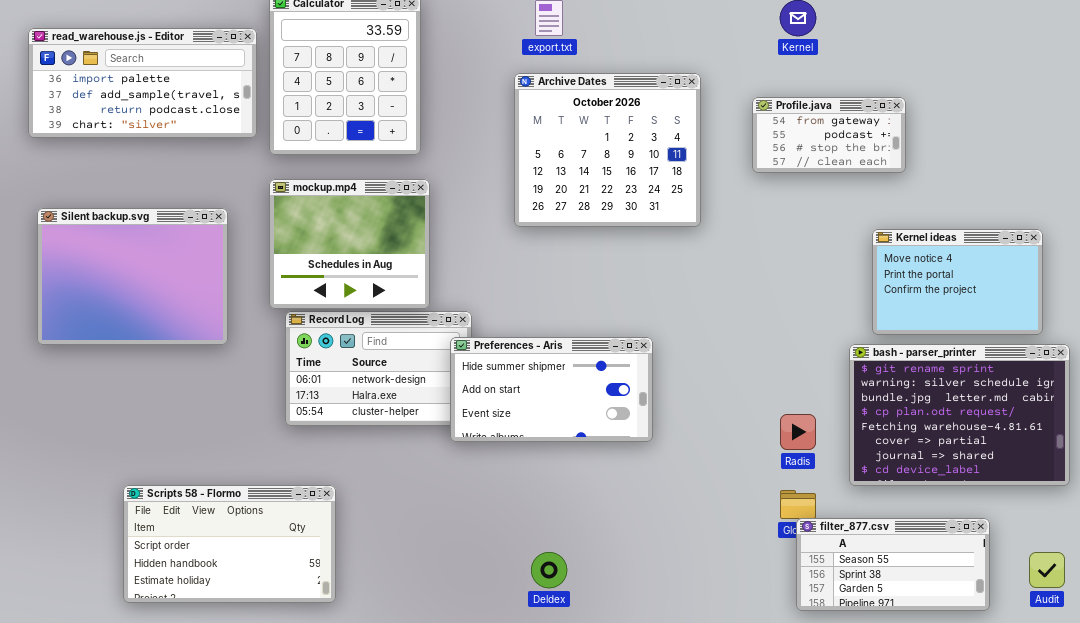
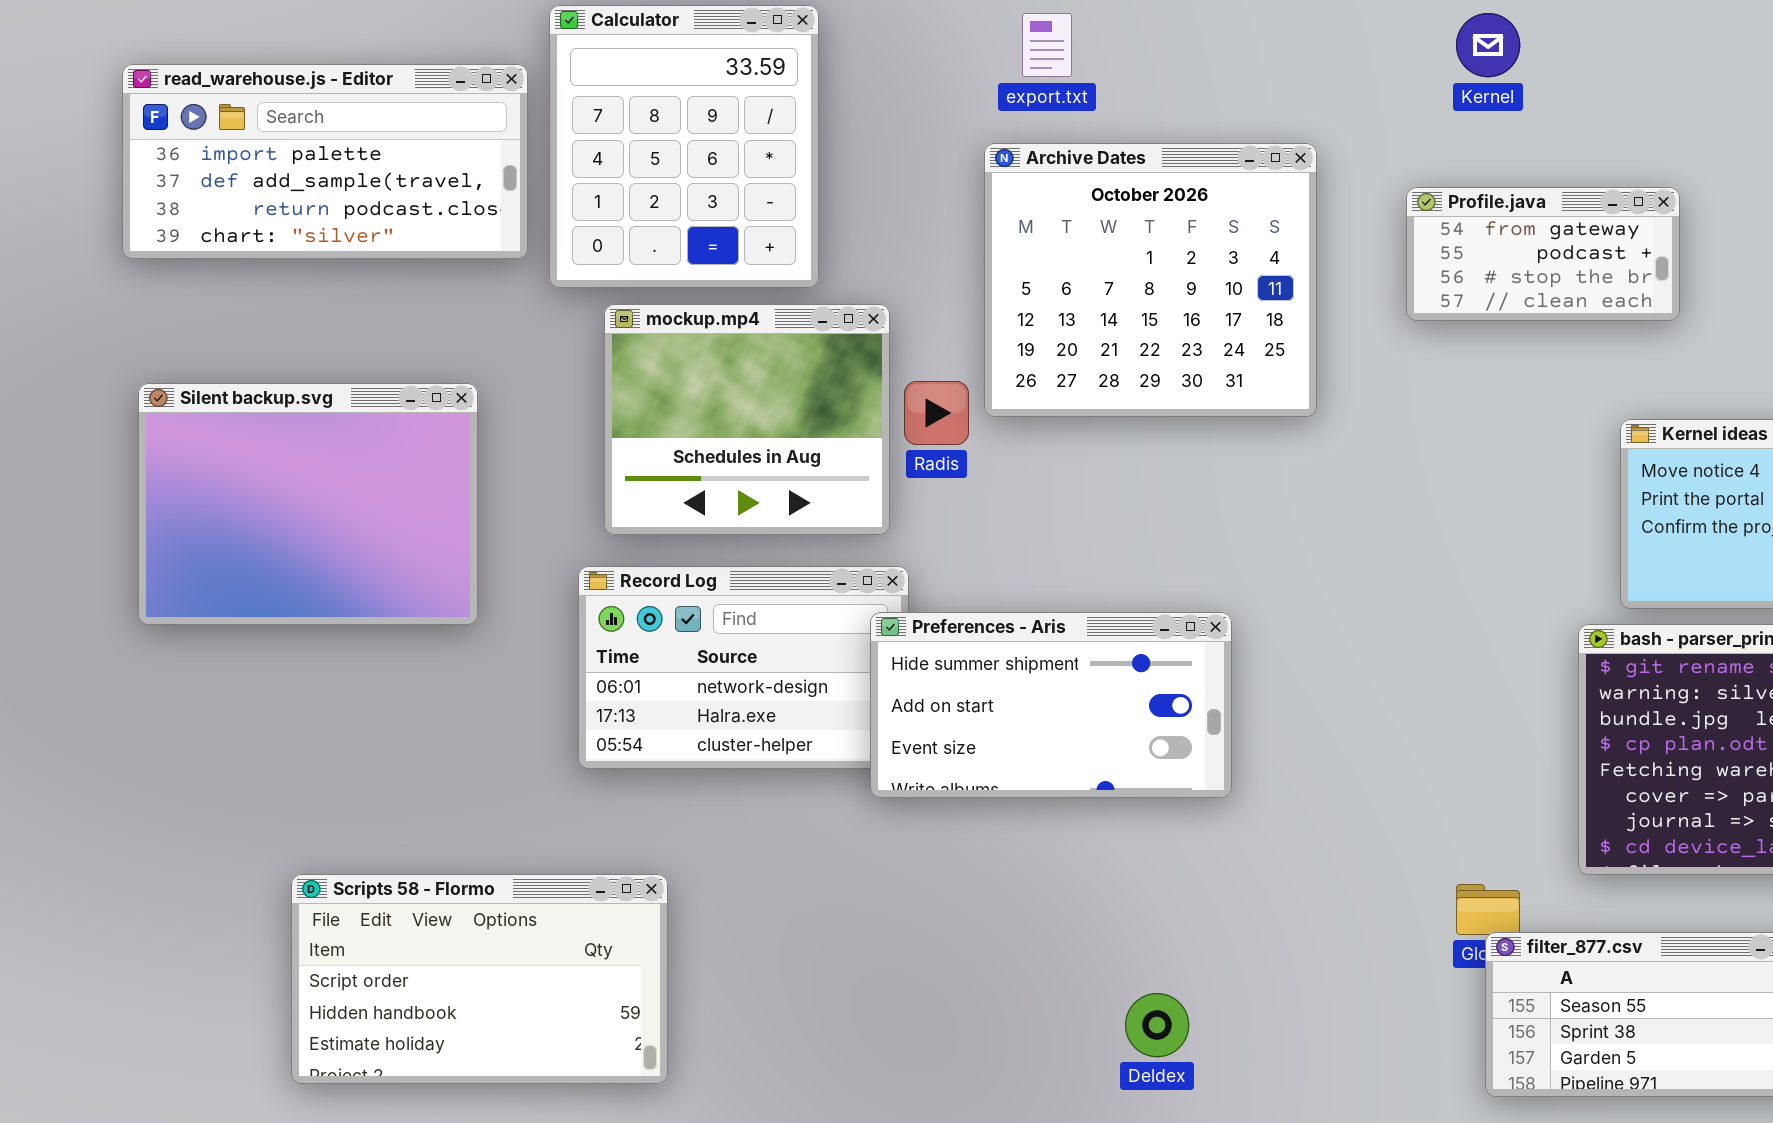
mockup.mp4: [269,179,430,309] -> [604,304,890,535], moved
Radis: [780,414,816,450] -> [904,381,969,445], moved
Deldex: [531,552,567,588] -> [1125,993,1189,1057], moved

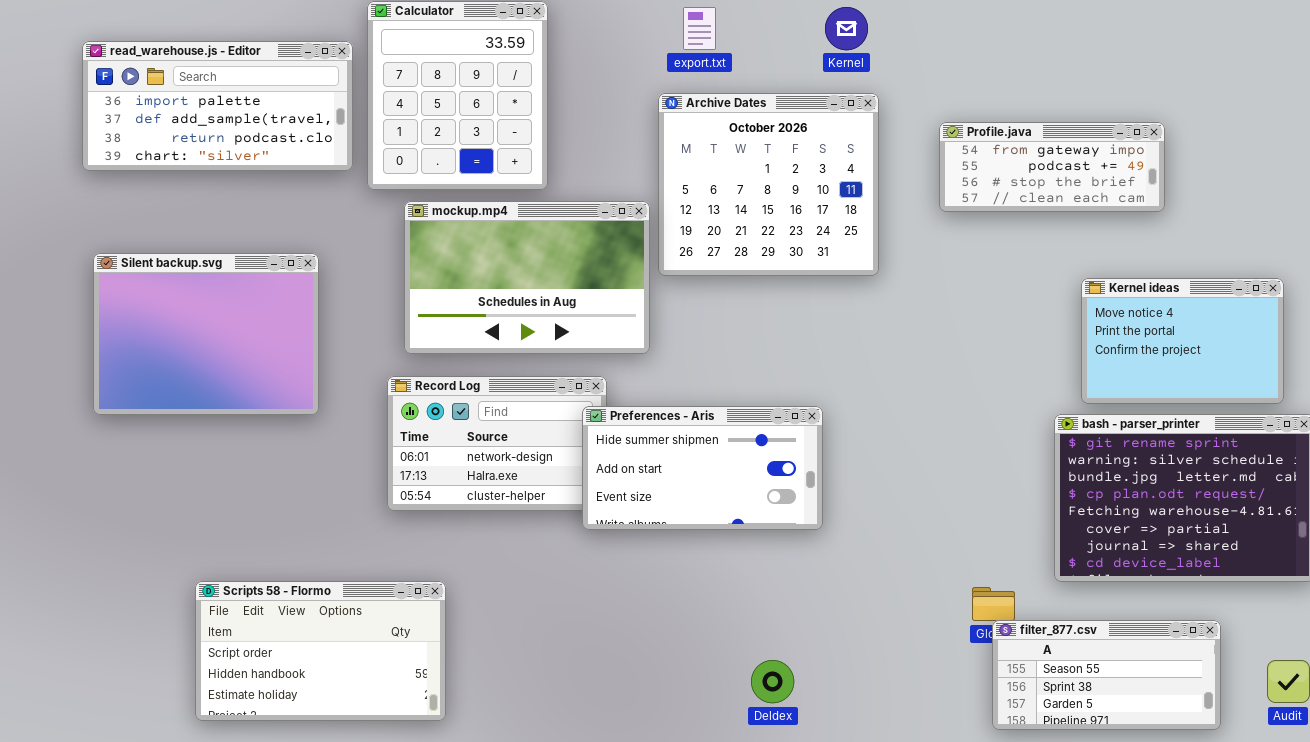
Kernel: [1456,13,1520,77] -> [825,7,868,50], moved
Profile.java: [1406,187,1680,321] -> [939,122,1165,212], resized
mockup.mp4: [604,304,890,535] -> [404,201,650,354], resized

